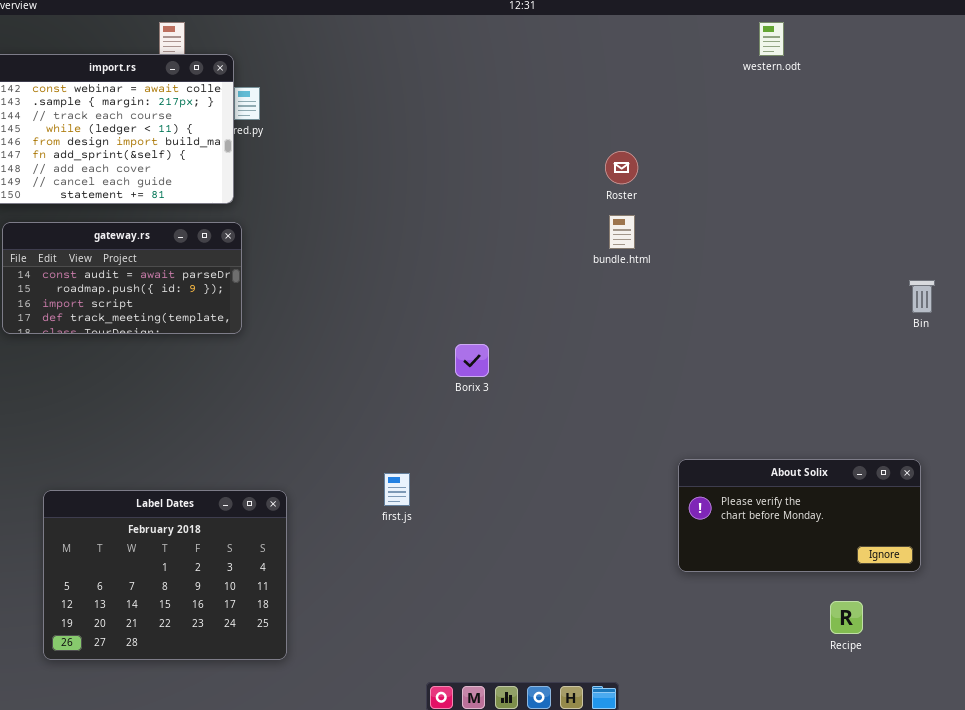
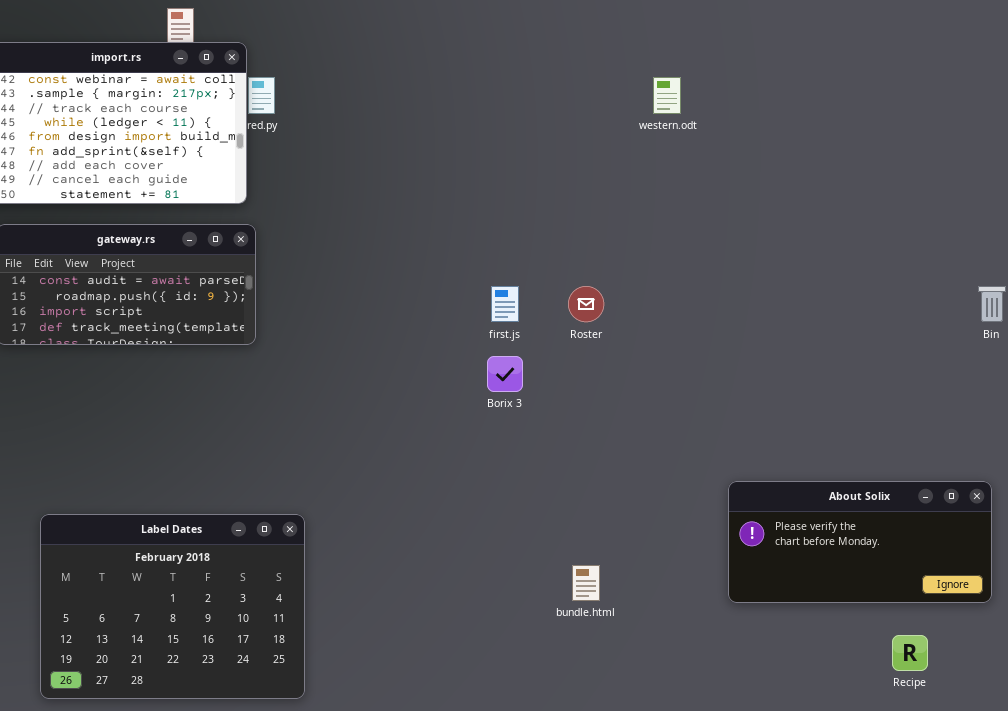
western.odt: [759,22,784,56] -> [653,77,681,114], moved
Roster: [605,151,638,184] -> [568,286,604,322], moved
bundle.html: [609,215,635,249] -> [572,565,600,601], moved
first.js: [384,473,410,506] -> [491,286,519,322], moved

